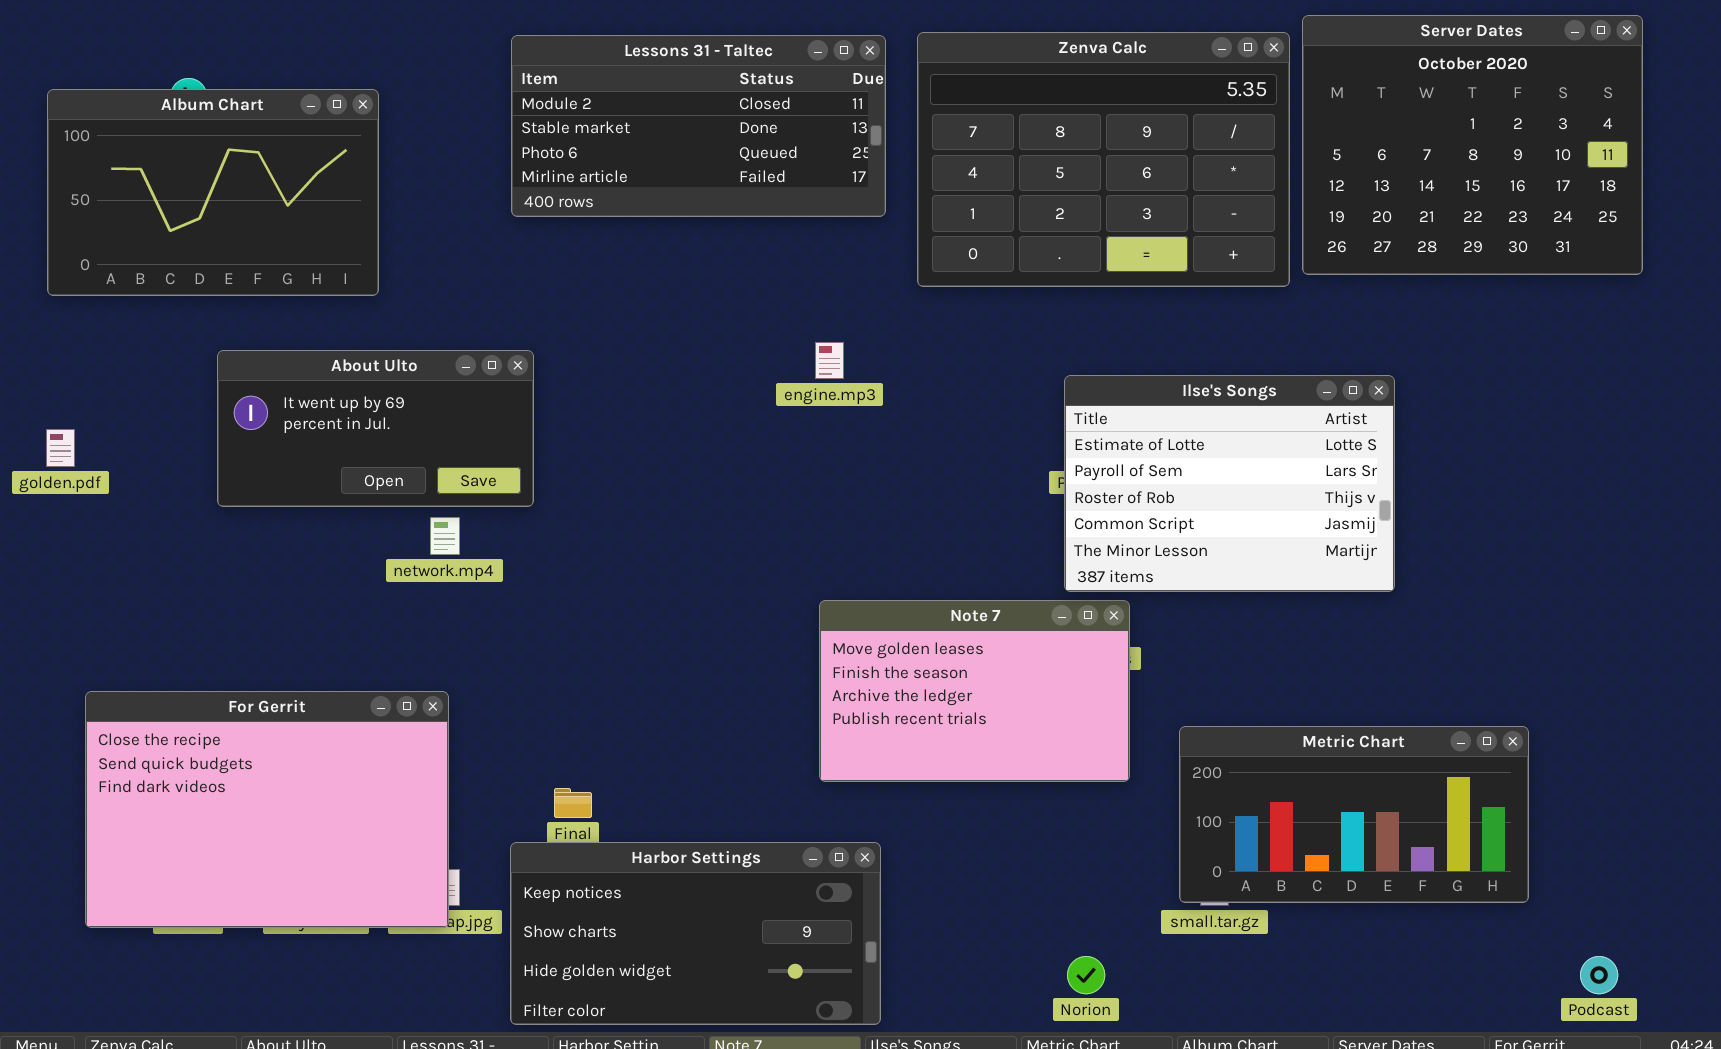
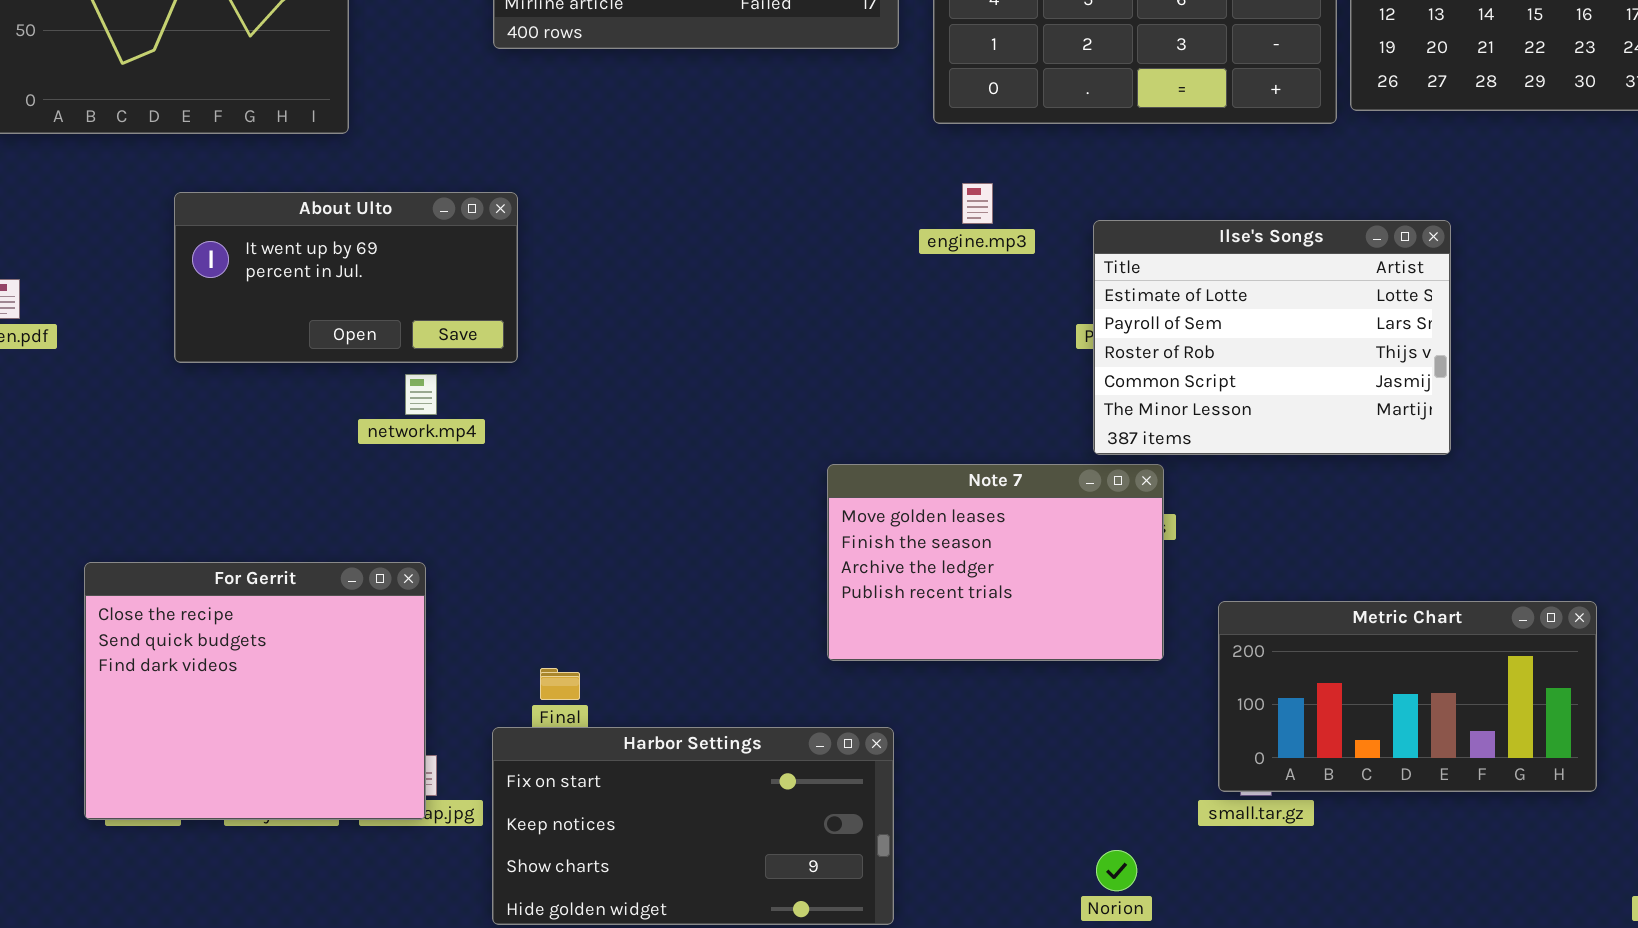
engine.mp3: [815,342,844,379] -> [962,183,993,224], moved
For Gerrit: [85,691,449,928] -> [84,562,426,820], resized
Harbor Settings: [510,842,881,1025] -> [492,727,894,925], scrolled up 1 row

